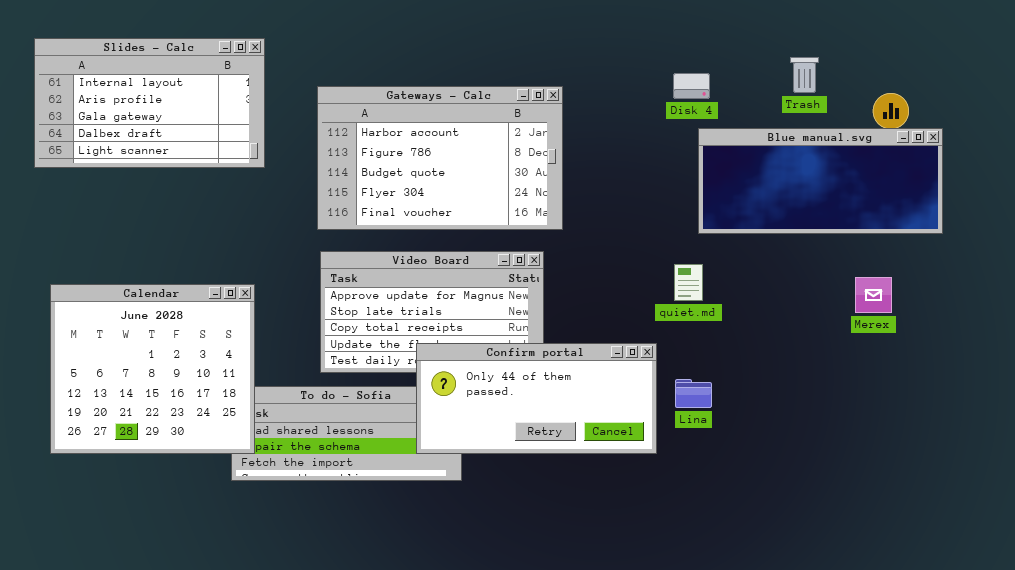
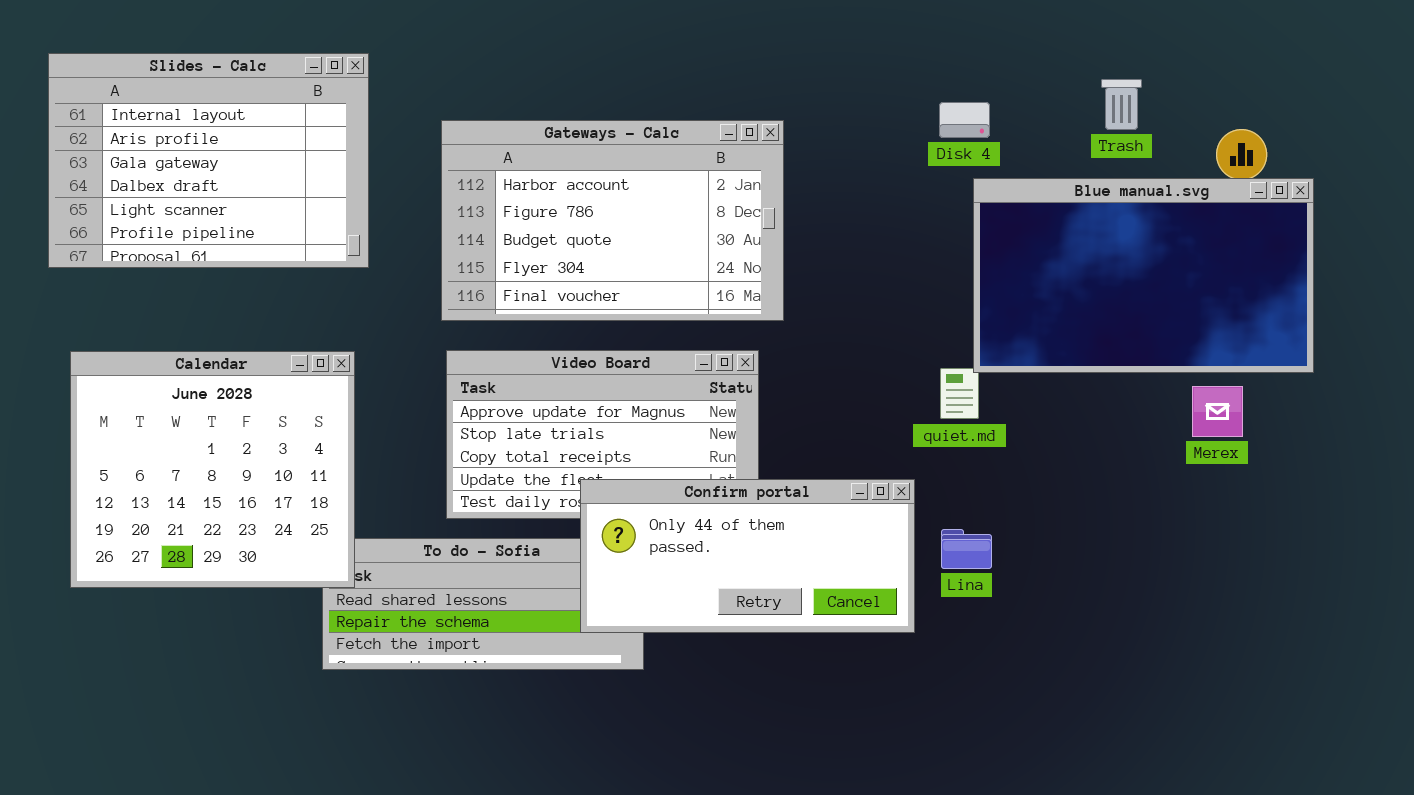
Slides - Calc: [34,38,265,168] -> [48,53,369,268], resized
Blue manual.svg: [698,128,943,234] -> [973,178,1314,373], resized
Calendar: [50,284,255,454] -> [70,351,355,588], moved

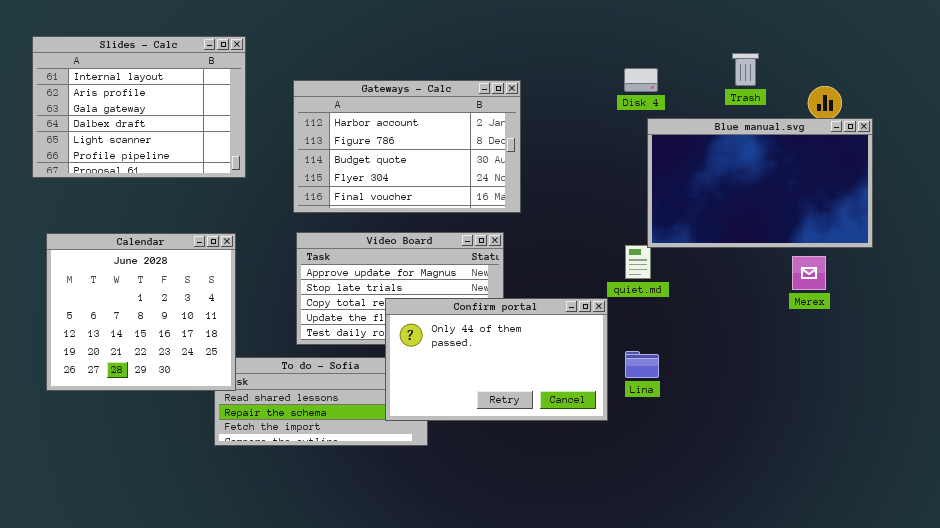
Confirm portal: [580,479,915,633] -> [385,298,608,421], resized

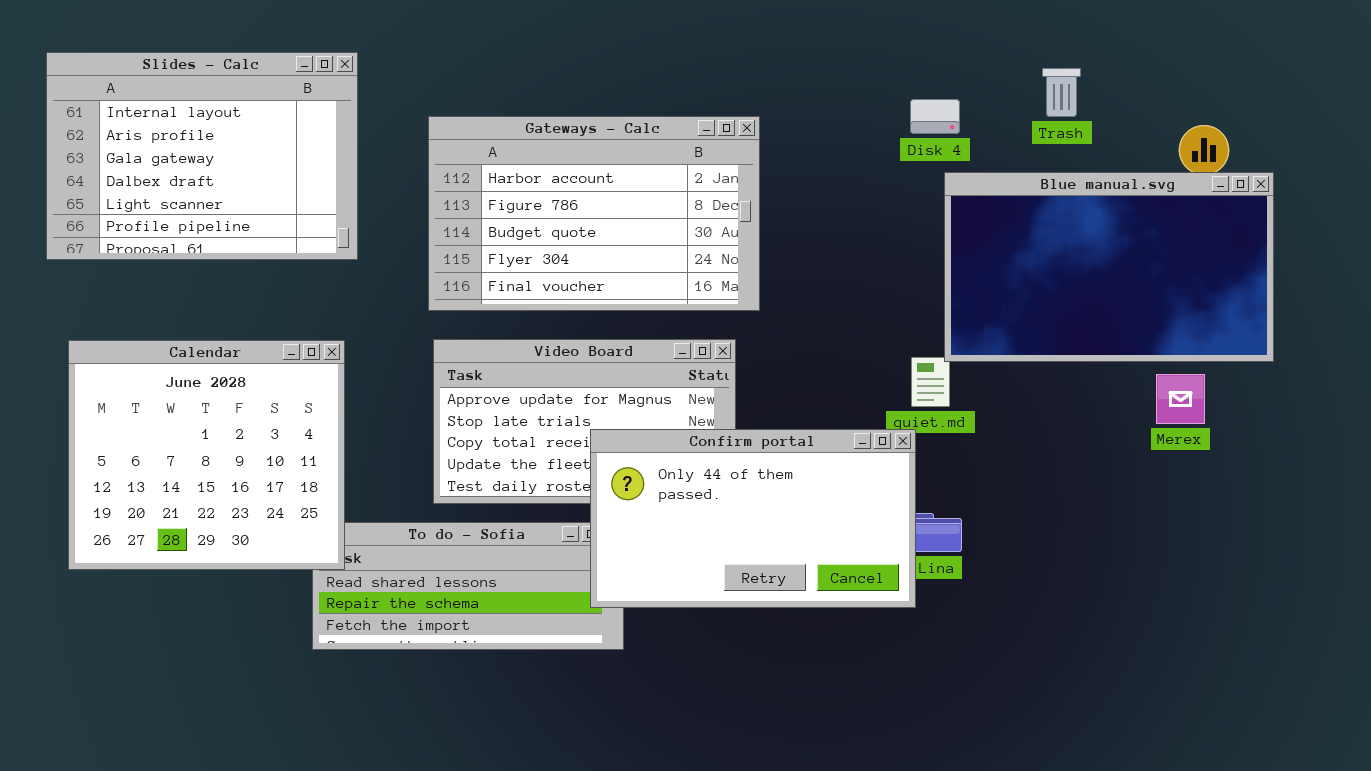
Trash: [732,53,759,86] -> [1042,68,1081,117], moved
Confirm portal: [385,298,608,421] -> [590,429,916,608], moved

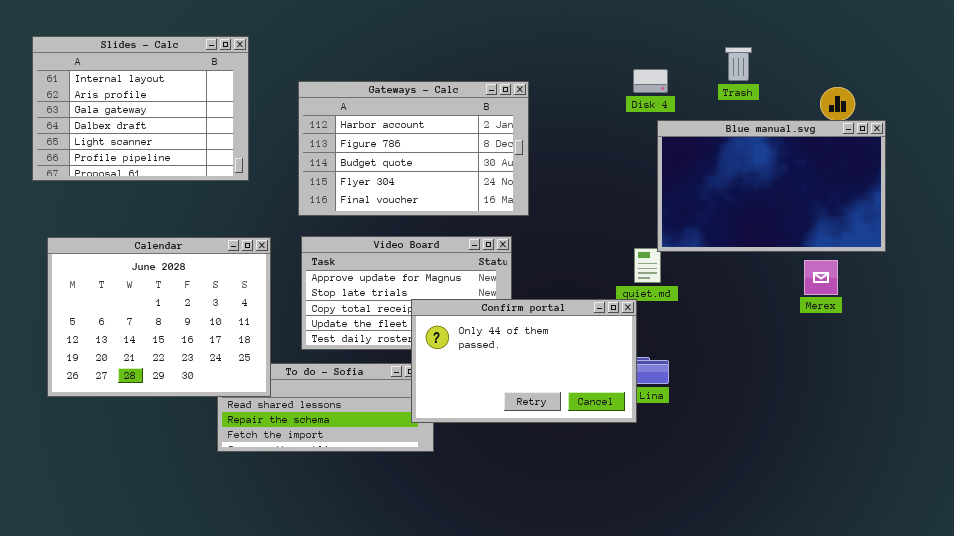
Calendar: [68,340,345,570] -> [47,237,271,397], resized

